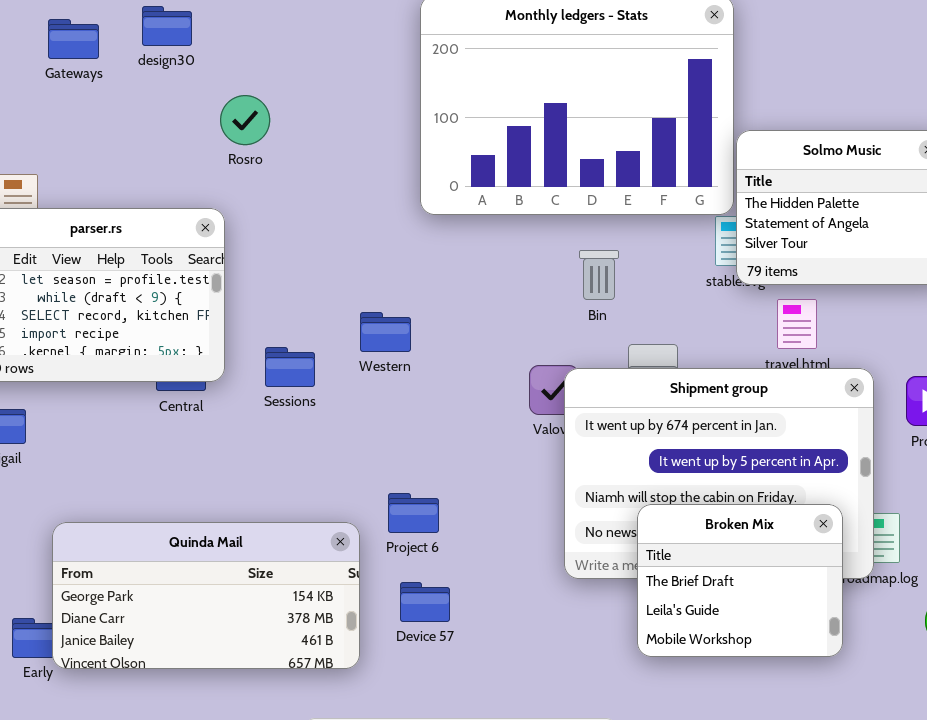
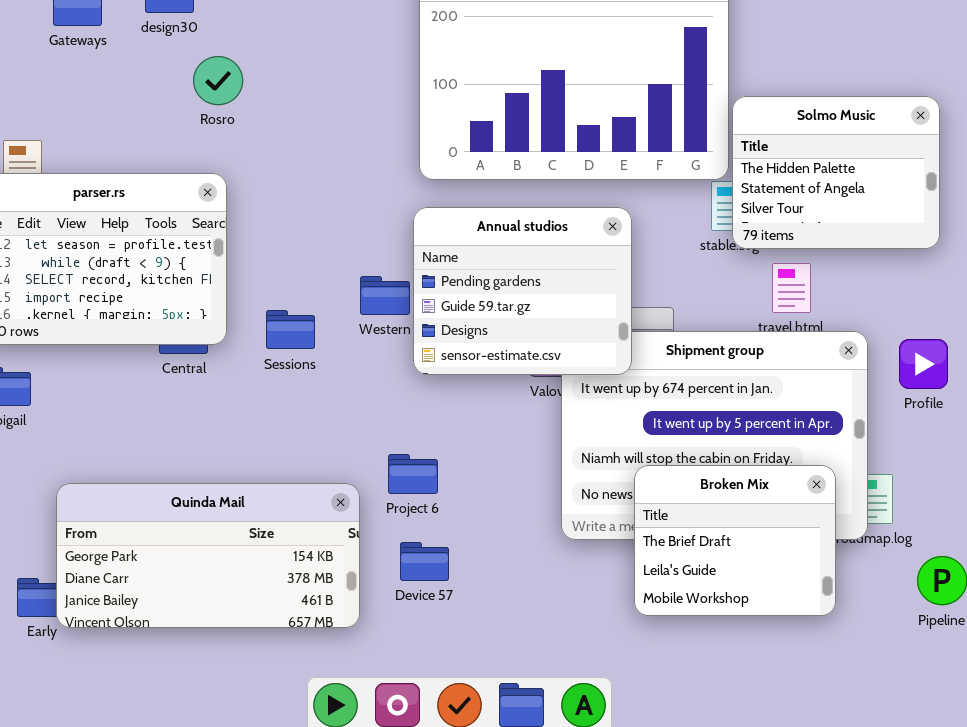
Rosro: [220,95,270,145] -> [193,56,243,105], moved
Annual studios: none -> [413,207,632,375], opened

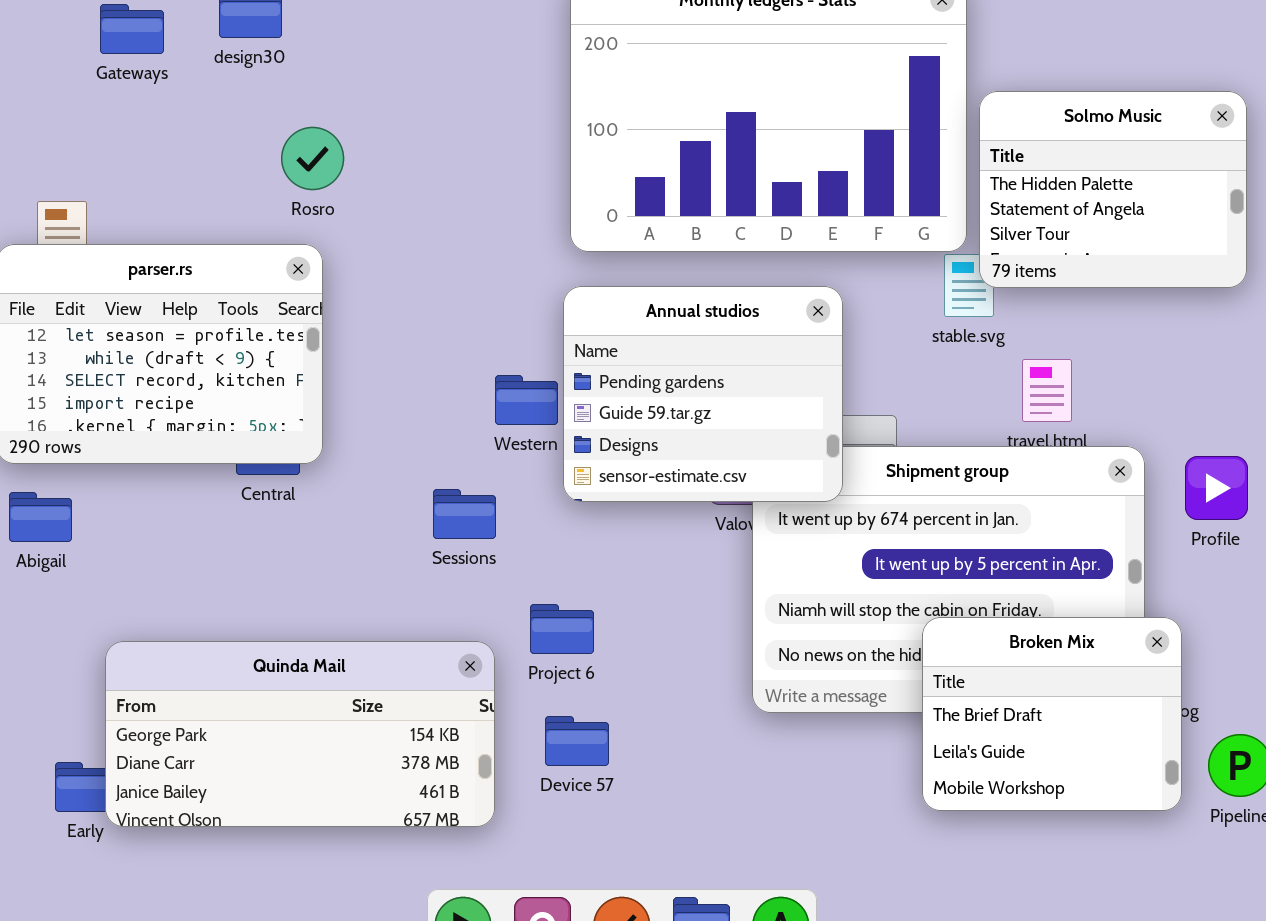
Rosro: [193,56,243,105] -> [281,127,344,190], moved
Solmo Music: [732,96,940,249] -> [979,91,1247,288], moved
Sessions: [266,310,315,349] -> [433,489,496,539], moved
Broken Mix: [634,465,836,616] -> [922,617,1182,811], moved

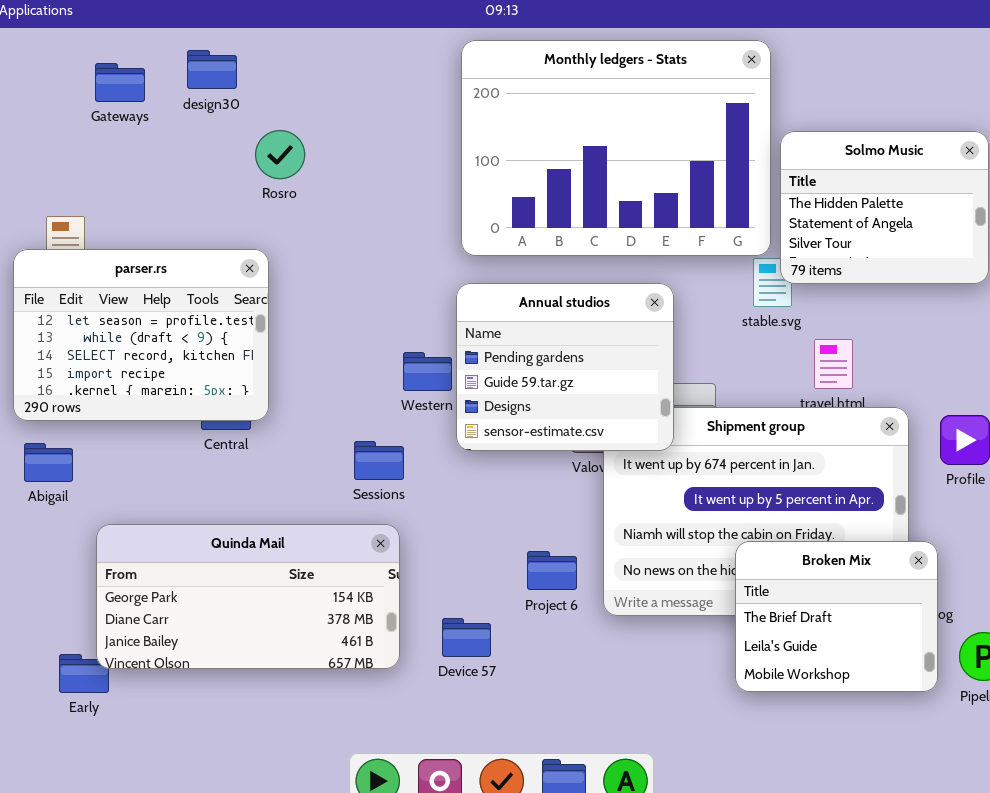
Rosro: [281,127,344,190] -> [255,130,305,179], moved
Project 6: [530,604,594,654] -> [527,551,577,590], moved
Quinda Mail: [105,641,495,827] -> [96,524,400,669], moved

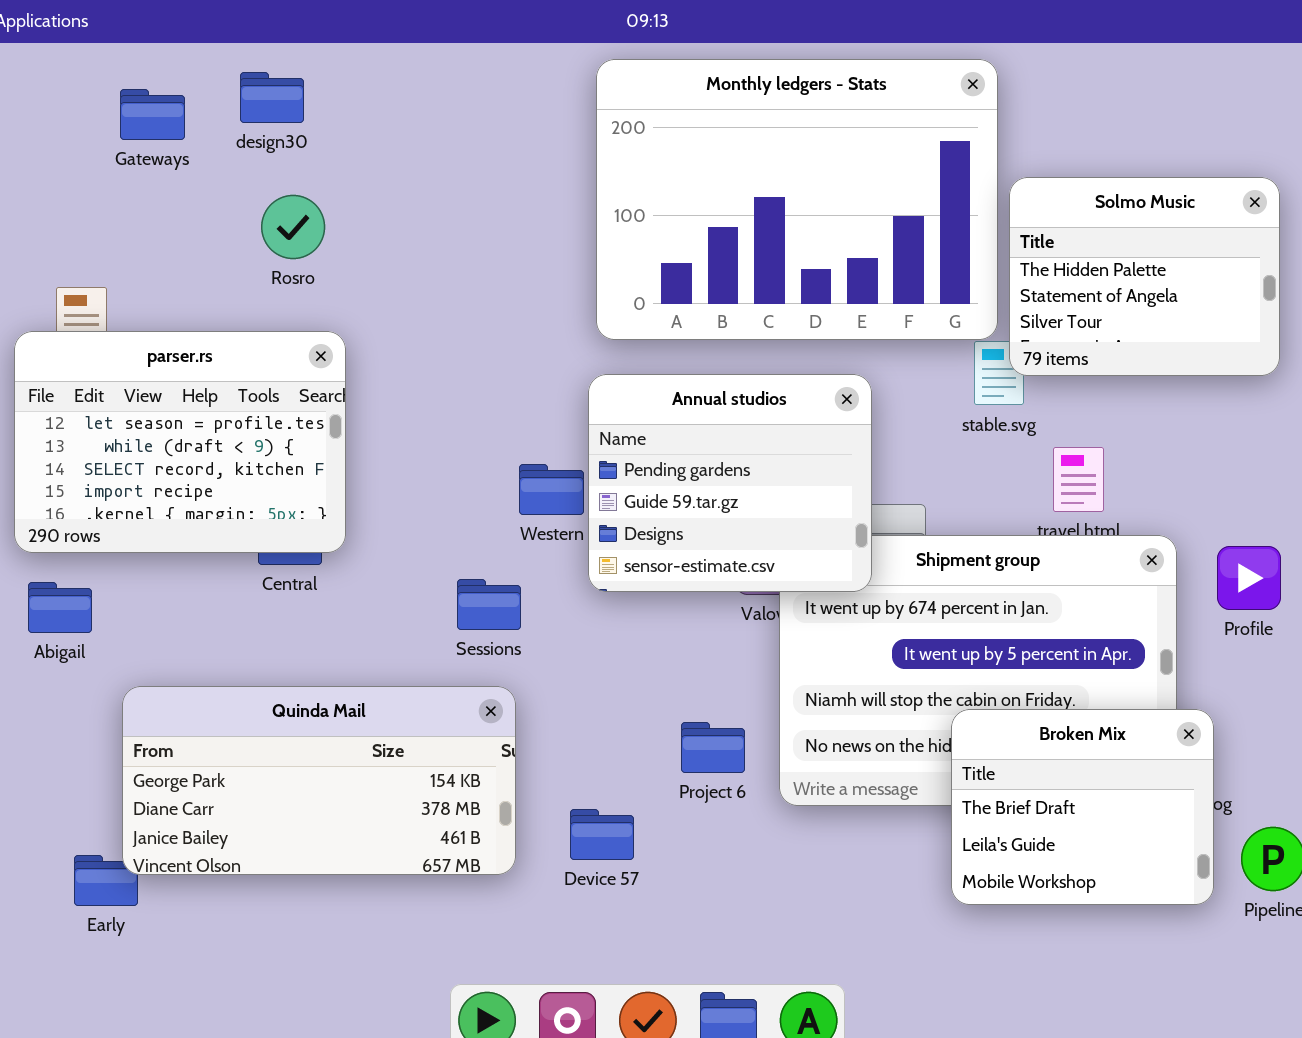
Rosro: [255,130,305,179] -> [261,195,325,259], moved

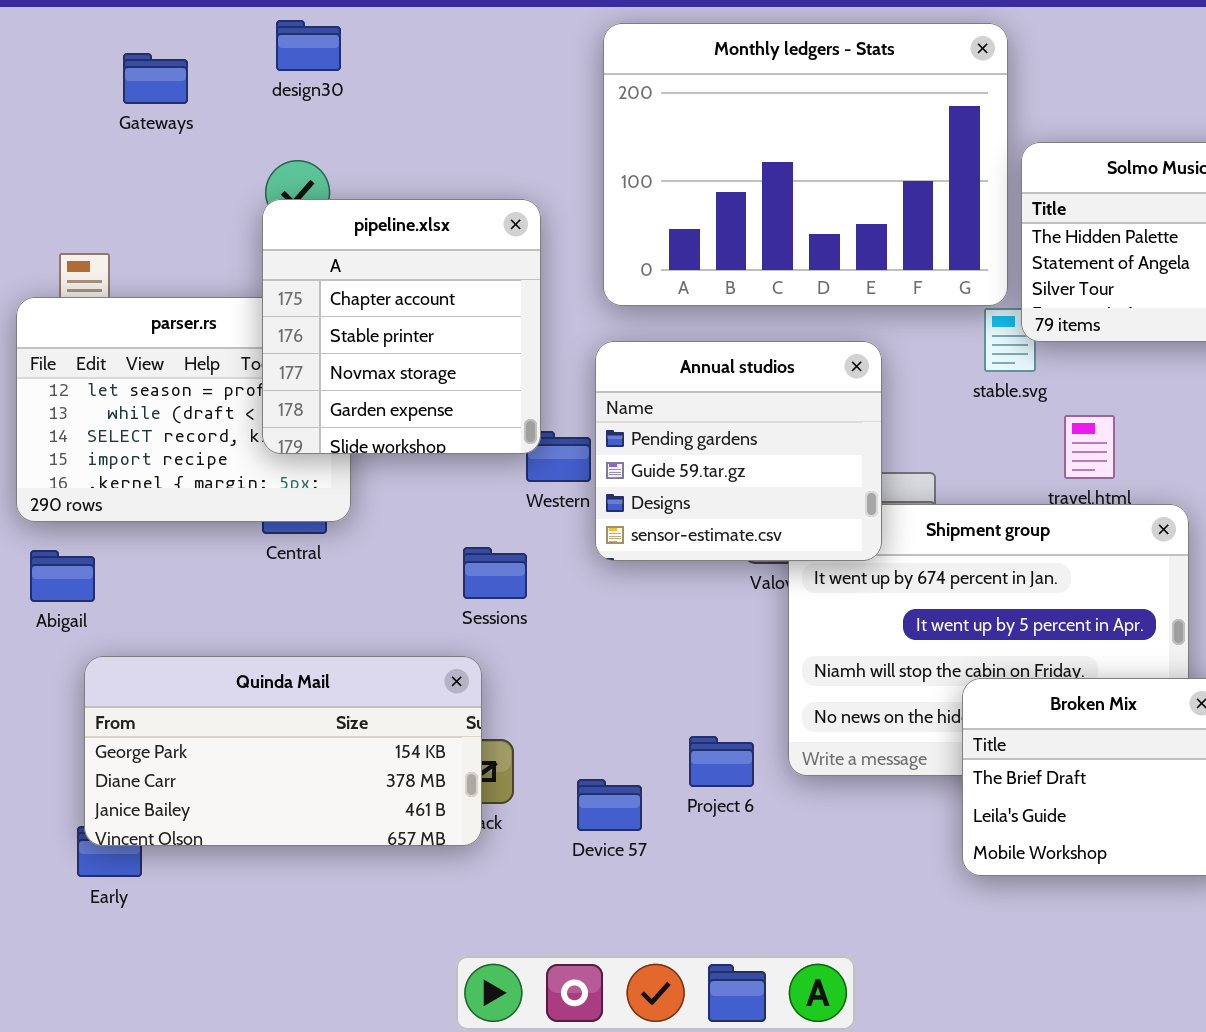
design30: [240,72,304,123] -> [276,20,341,71], moved
pipeline.xlsx: none -> [262,199,541,454], opened
Quinda Mail: [122,686,516,875] -> [84,656,482,846], moved
Project 6: [681,722,745,773] -> [689,736,754,787], moved

